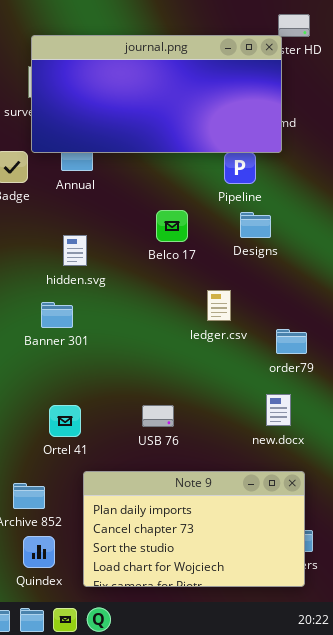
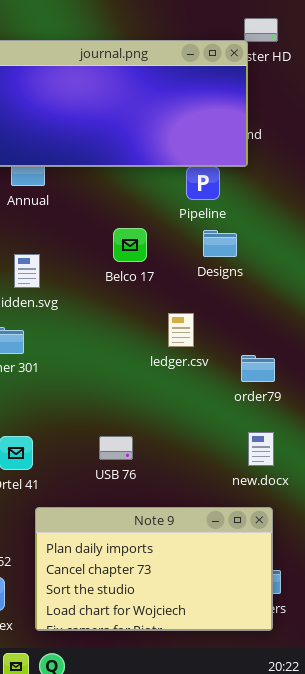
new.docx: [266,394,291,426] -> [248,432,274,466], moved

